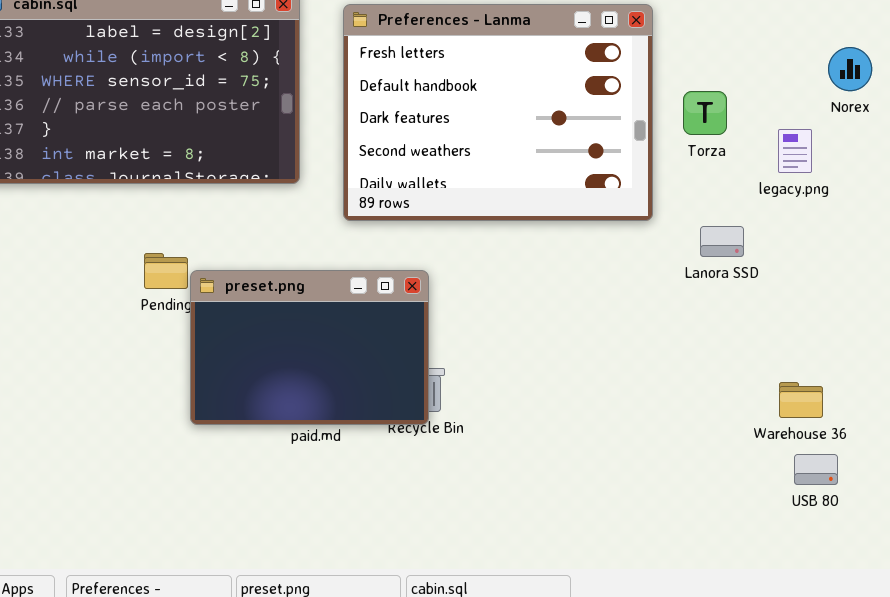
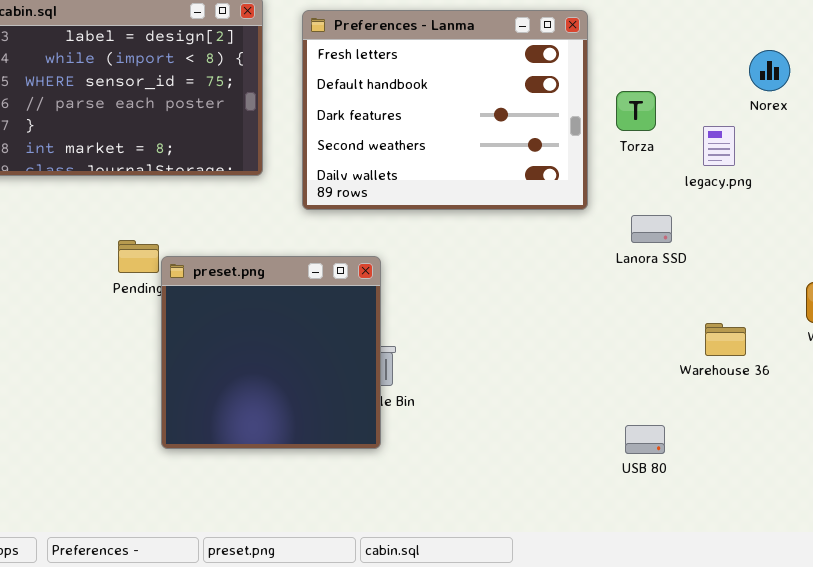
preset.png: [190,270,429,425] -> [161,256,381,449], resized
Warehouse 36: [779,382,823,418] -> [705,323,746,356], moved
USB 80: [794,454,838,485] -> [625,425,665,454], moved

